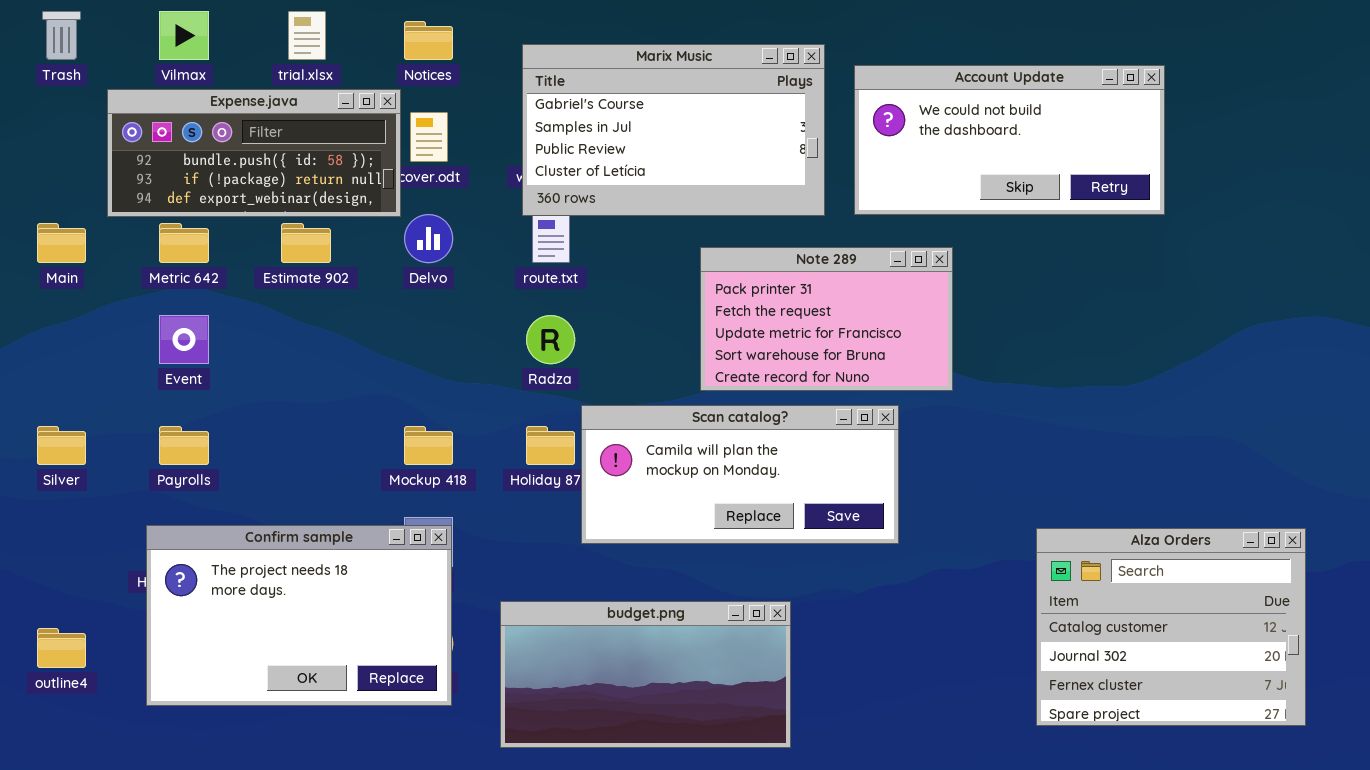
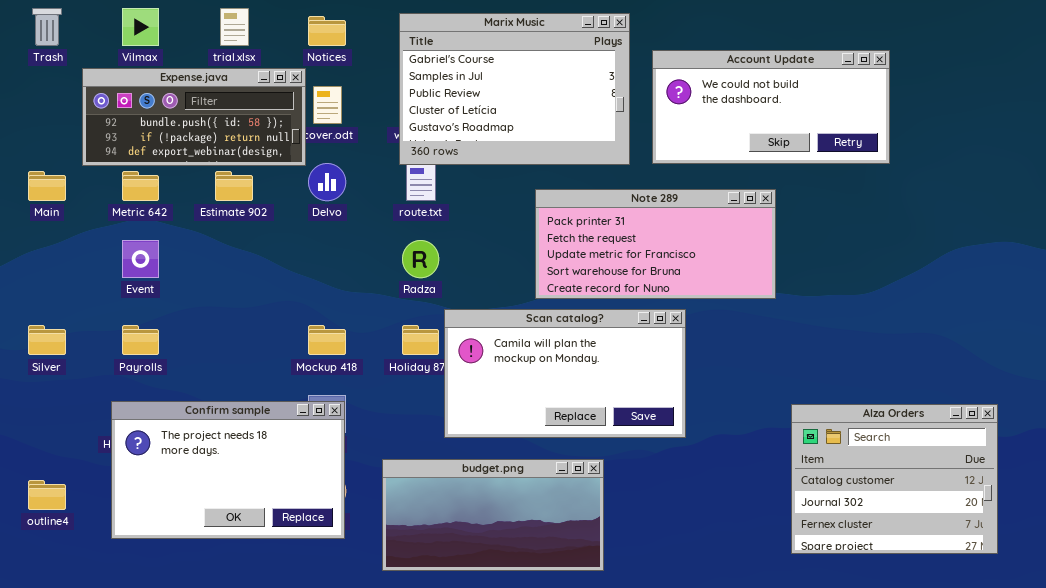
Marix Music: [522,44,825,216] -> [399,13,630,165], resized
Note 289: [700,247,953,391] -> [535,189,776,299], resized
Scan catalog?: [581,405,899,544] -> [444,309,686,438], resized

